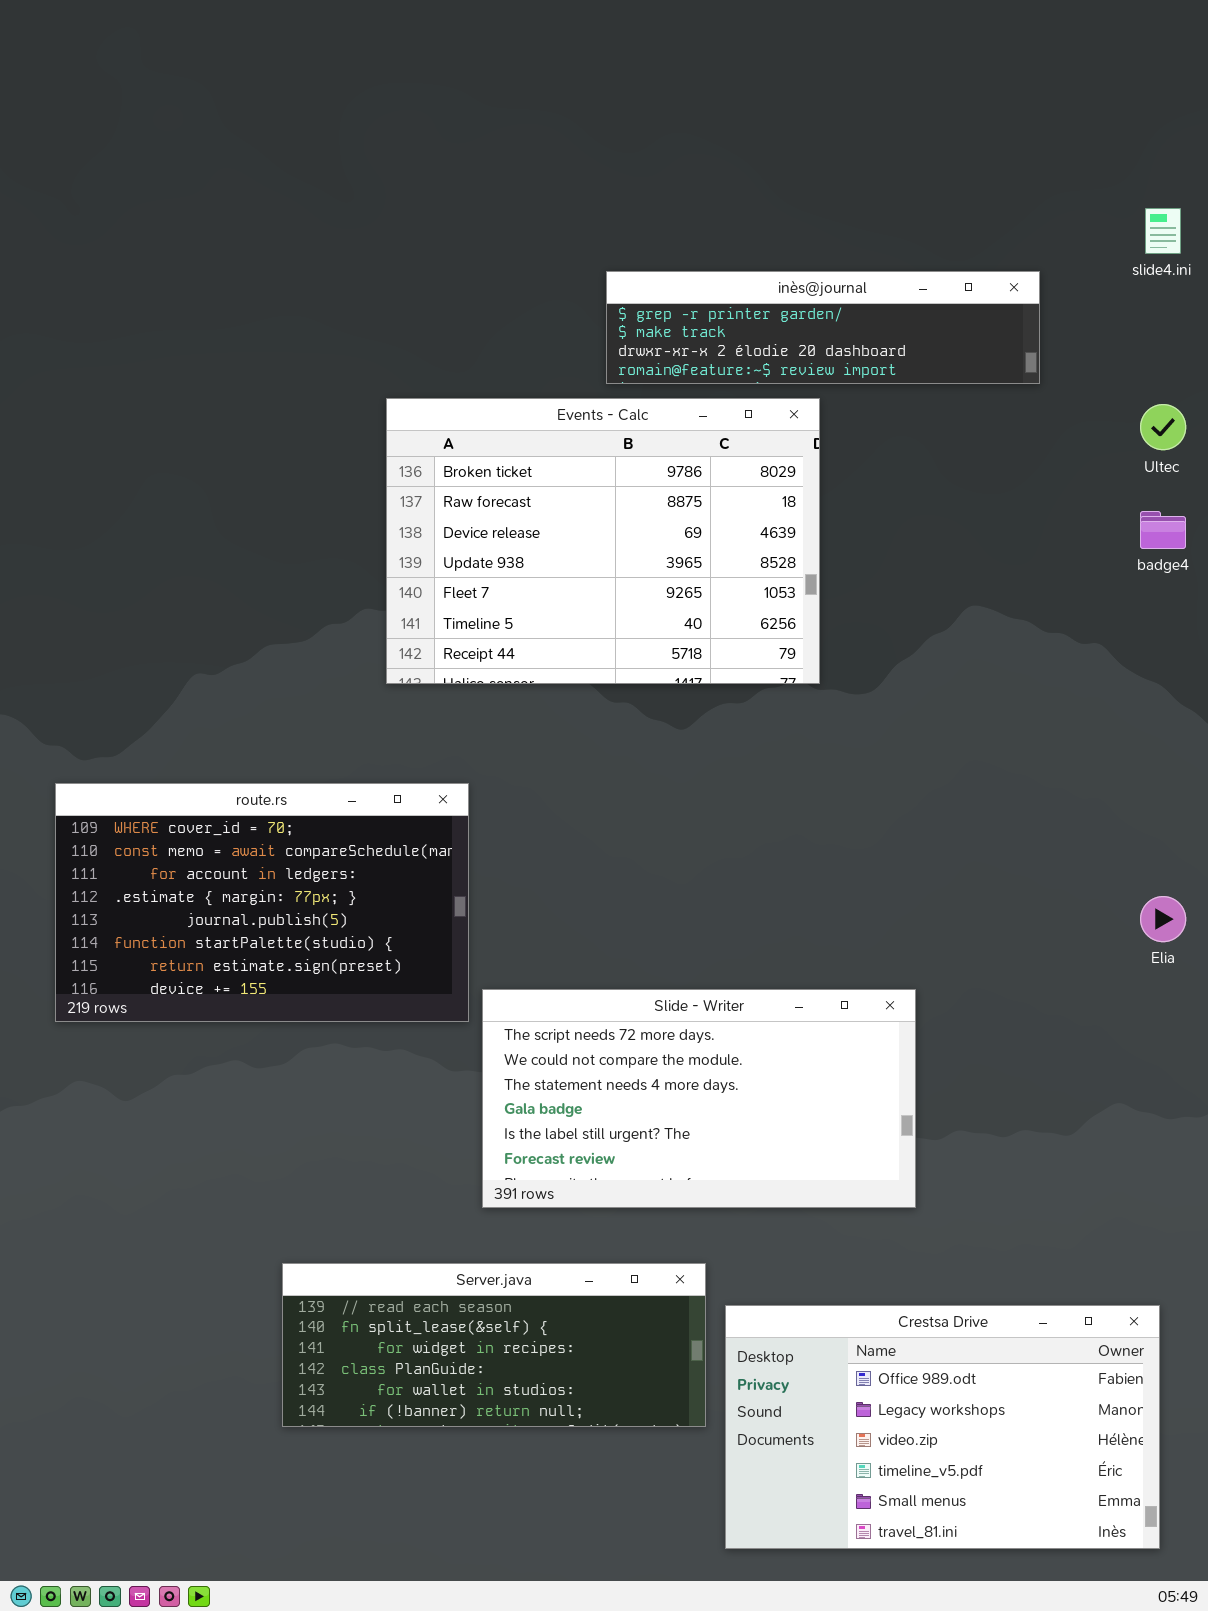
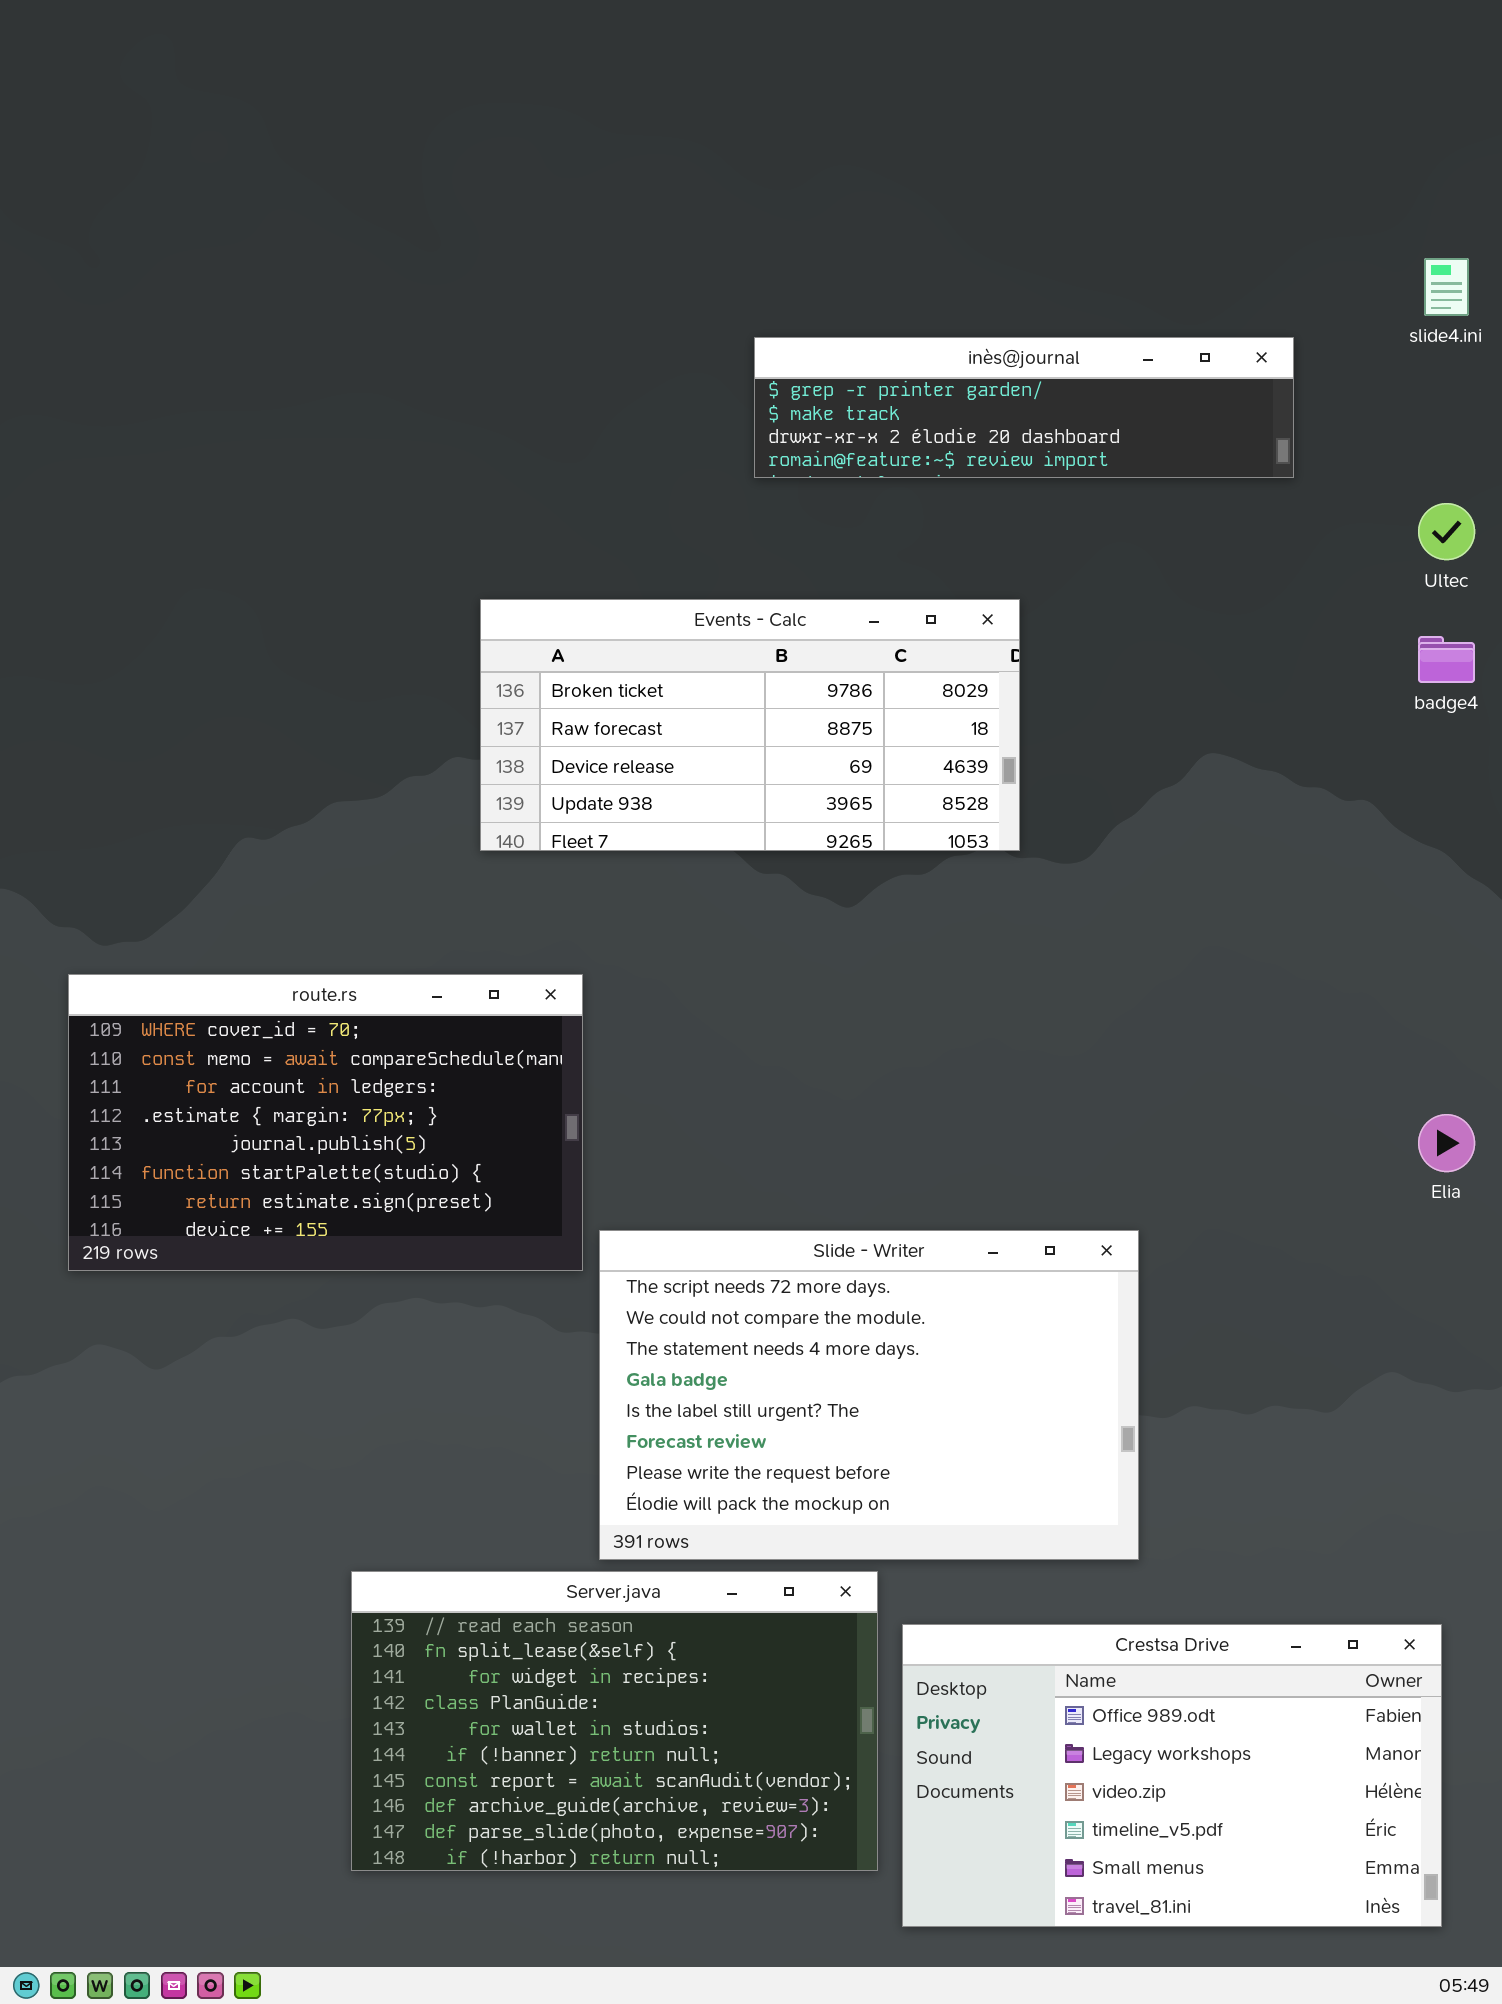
Events - Calc: [386,398,820,684] -> [480,599,1020,851], resized
Slide - Writer: [482,989,916,1208] -> [599,1230,1139,1560], resized
Server.java: [282,1263,706,1427] -> [351,1571,878,1871], resized

